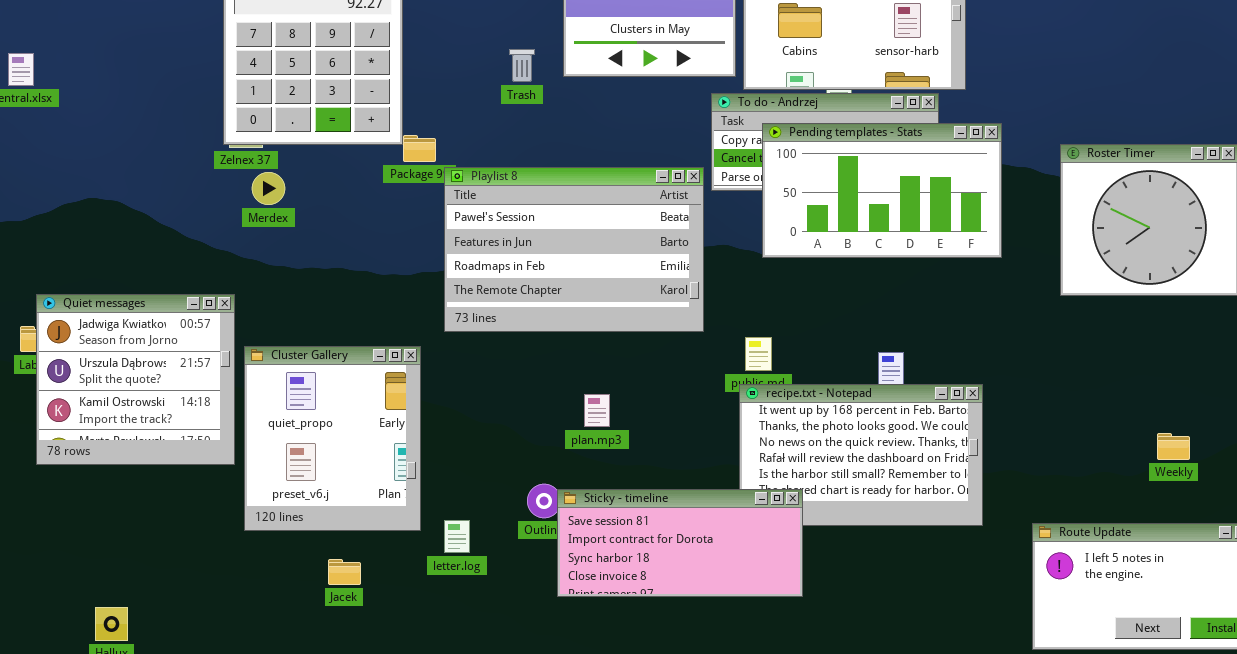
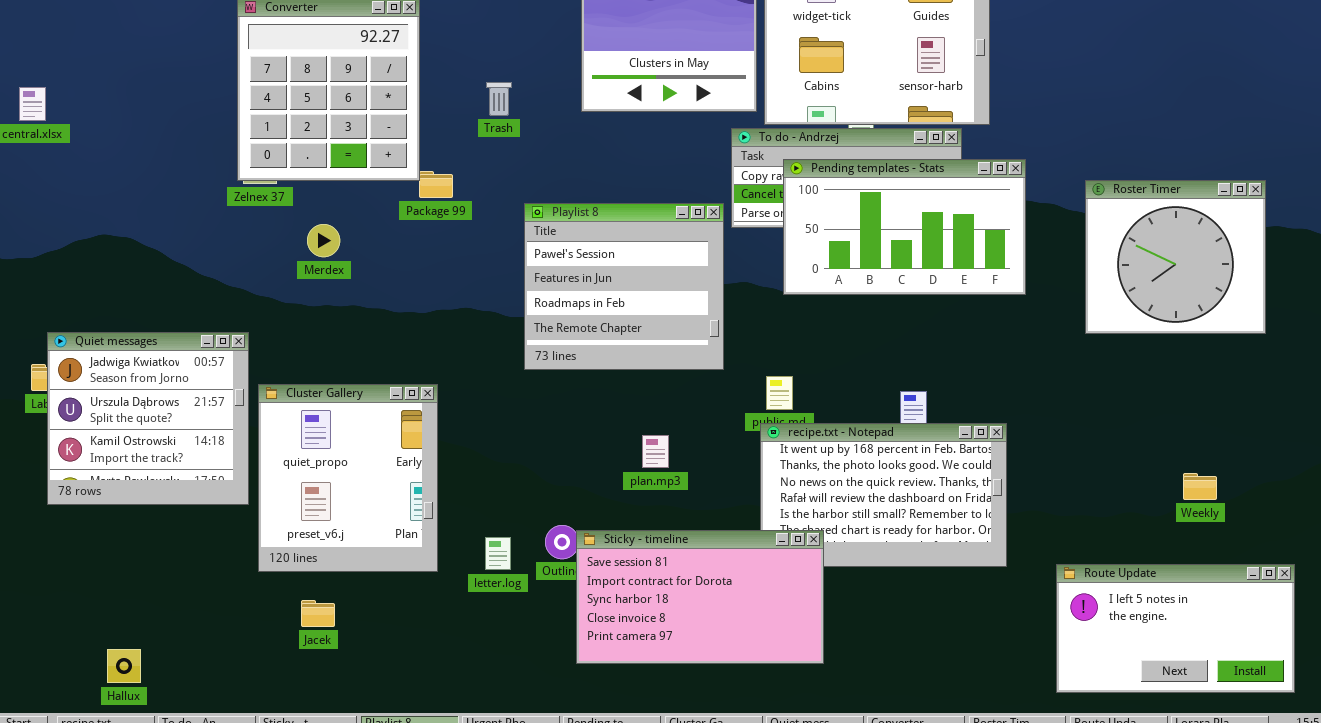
Trash: [509,49,535,82] -> [486,82,512,116], moved
Playlist 8: [444,167,704,332] -> [524,203,724,370], resized
Merdex: [252,172,285,205] -> [307,224,340,257], moved
plan.mp3: [584,394,610,427] -> [642,435,669,468], moved
Sticky - timeline: [557,489,803,597] -> [576,530,824,664], resized
letter.log: [444,520,470,553] -> [485,537,511,570], moved
Jacek: [328,559,361,585] -> [301,600,335,627], moved

